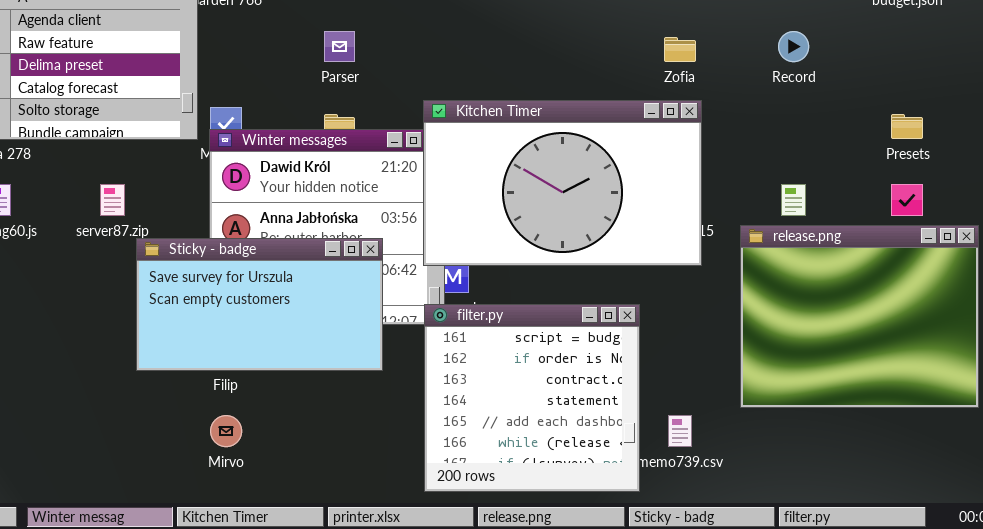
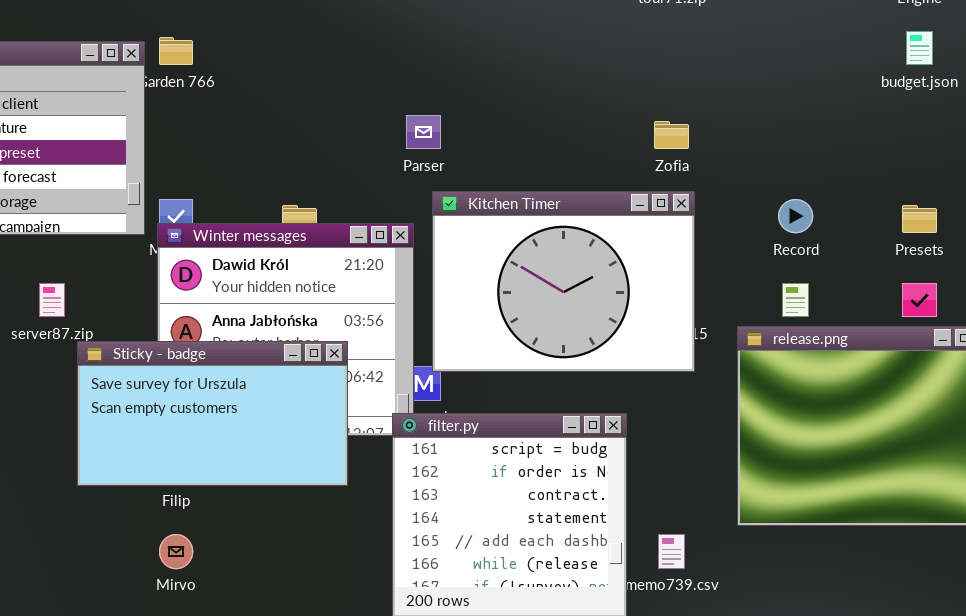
Parser: [324,31,355,62] -> [406,115,441,149], moved
Record: [778,31,809,62] -> [778,199,813,233], moved
Kitchen Timer: [423,100,702,266] -> [432,191,695,372], resized

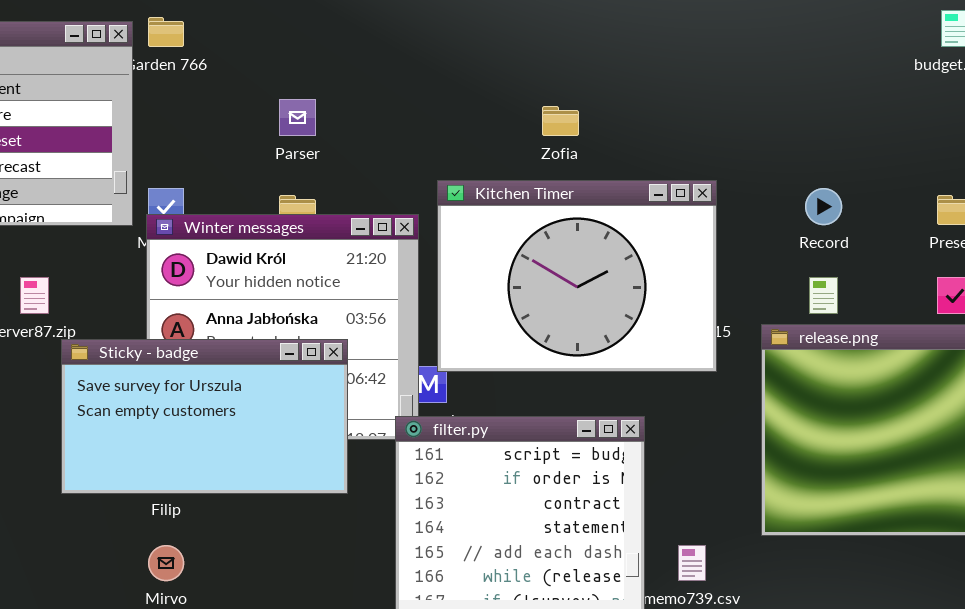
Parser: [406,115,441,149] -> [279,99,316,136], moved
Zofia: [654,121,689,149] -> [542,106,579,136], moved

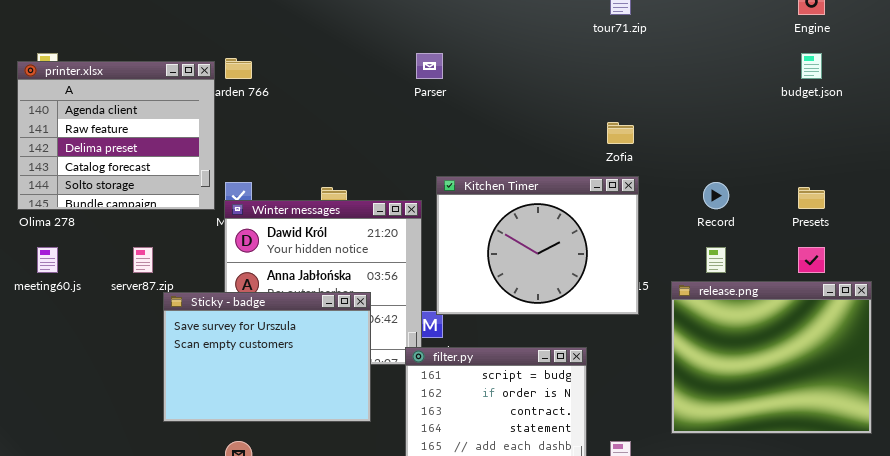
Parser: [279,99,316,136] -> [416,53,443,79], moved
Zofia: [542,106,579,136] -> [607,122,634,144], moved
Sticky - badge: [61,339,348,494] -> [163,292,371,422], resized

